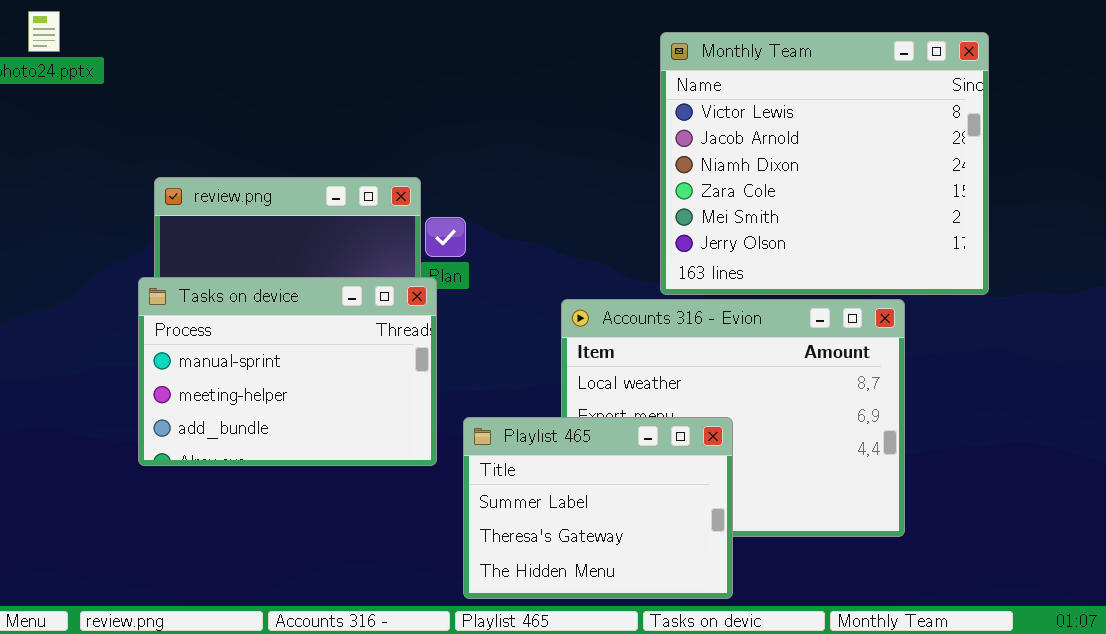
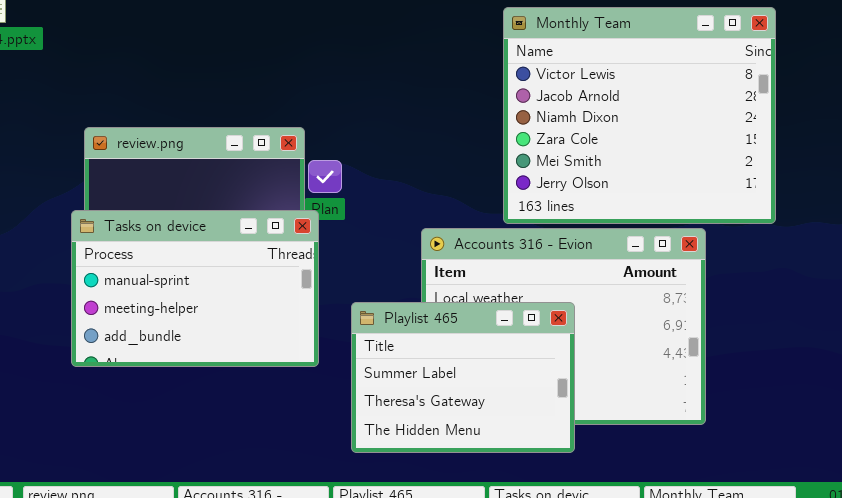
Playlist 465: [463,417,733,599] -> [351,302,575,453], moved

